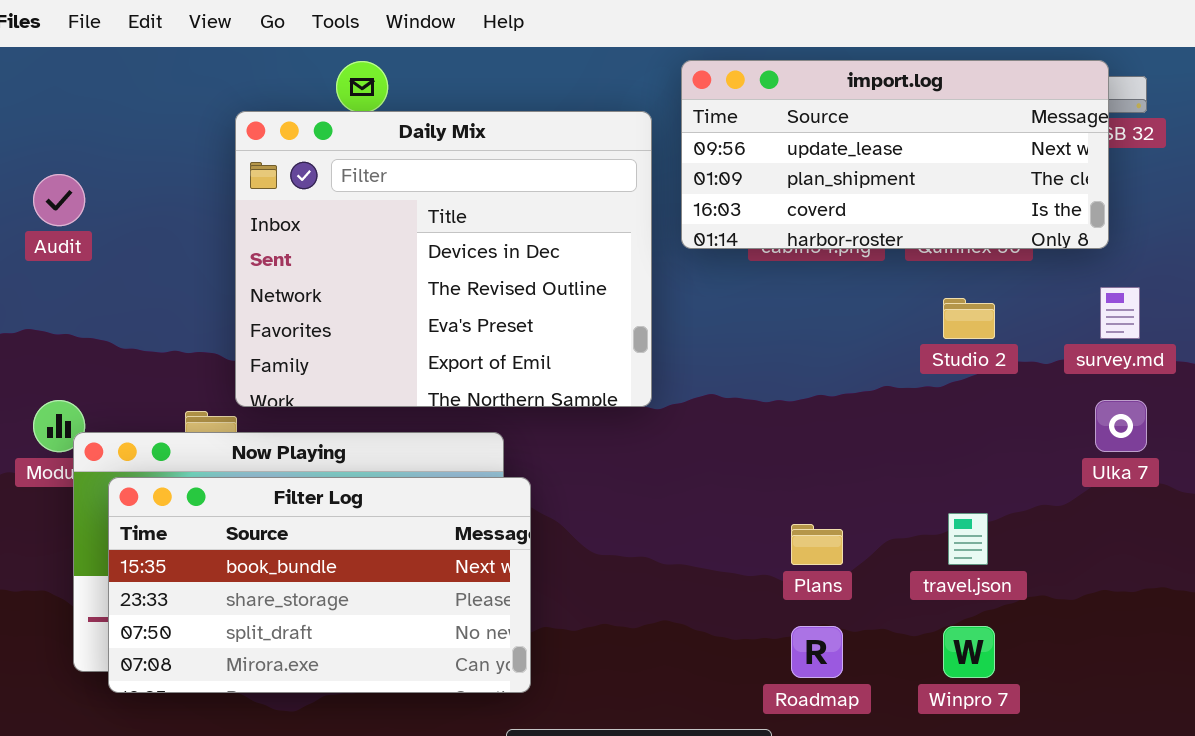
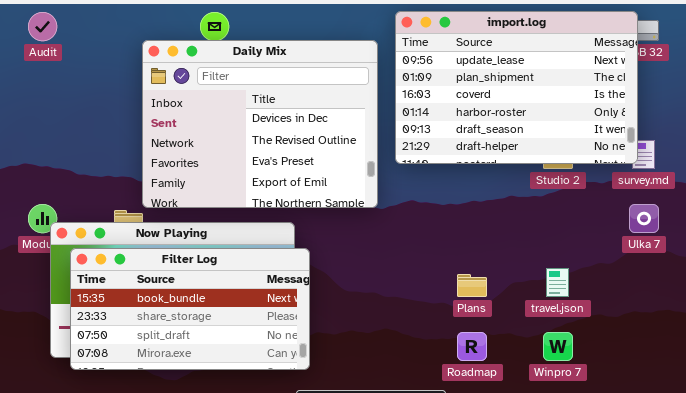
import.log: [681,60,1109,249] -> [395,11,638,164], resized
Audit: [33,174,85,226] -> [28,12,57,41], moved

